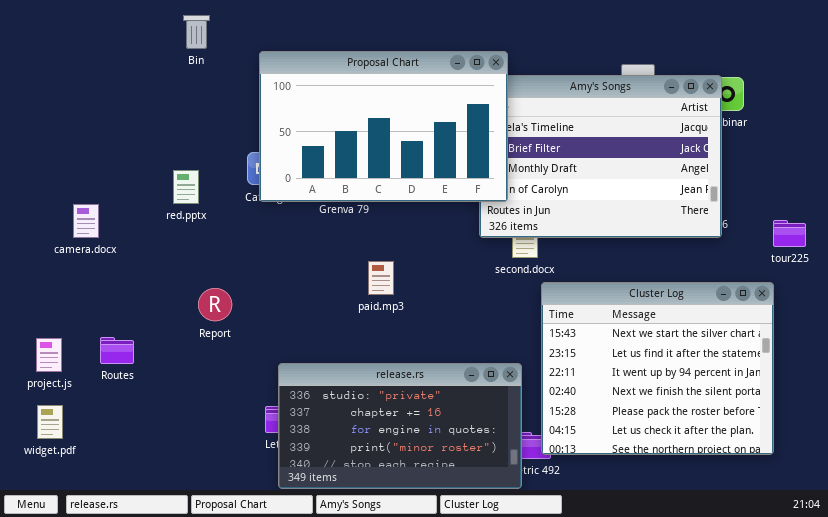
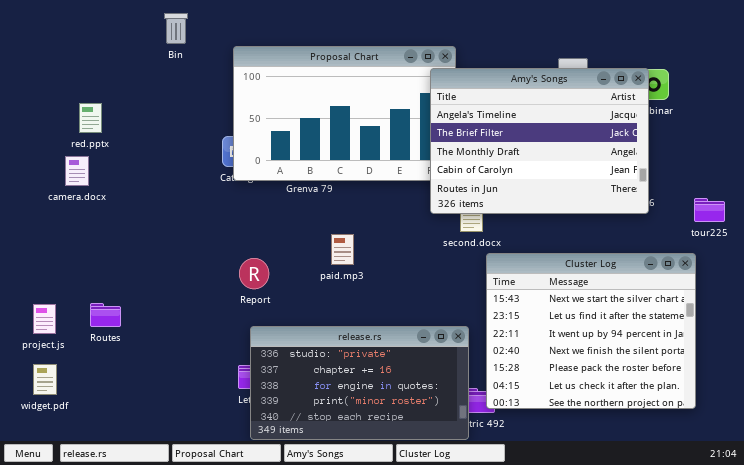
Amy's Songs: [479,75,722,238] -> [430,68,649,214], raised
red.pptx: [173,170,199,204] -> [79,103,102,133], moved
camera.docx: [73,204,99,238] -> [65,156,89,186], moved
Report: [198,288,232,321] -> [239,258,269,289], moved

